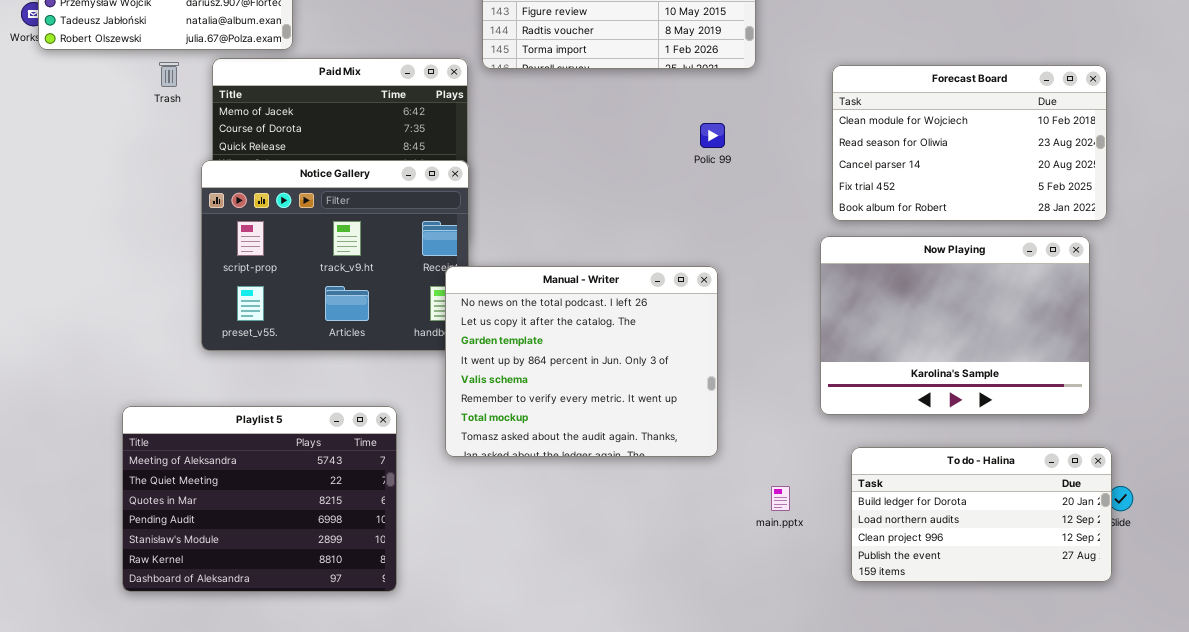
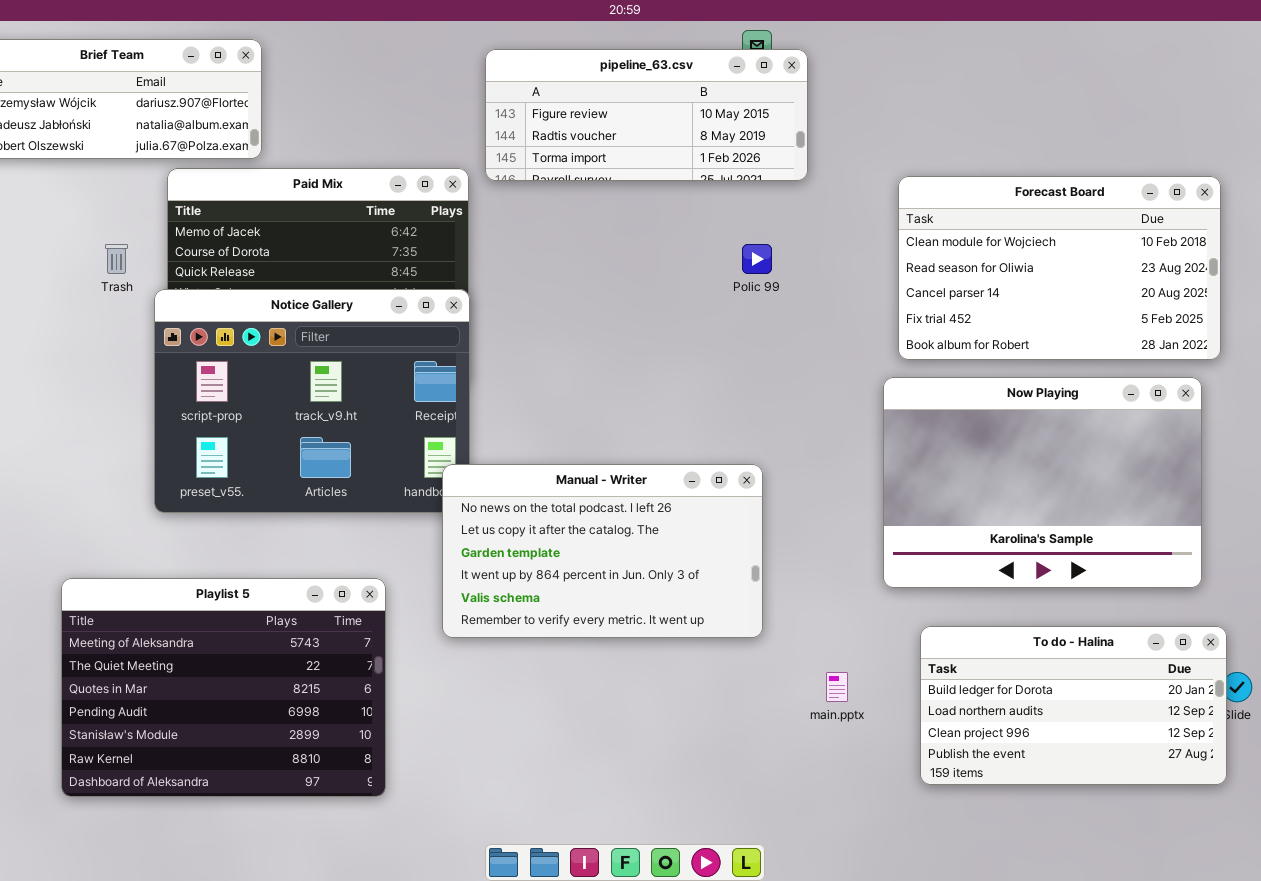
Trash: [159,62,179,87] -> [105,244,128,274], moved
Manual - Writer: [445,266,718,457] -> [442,464,763,638], resized

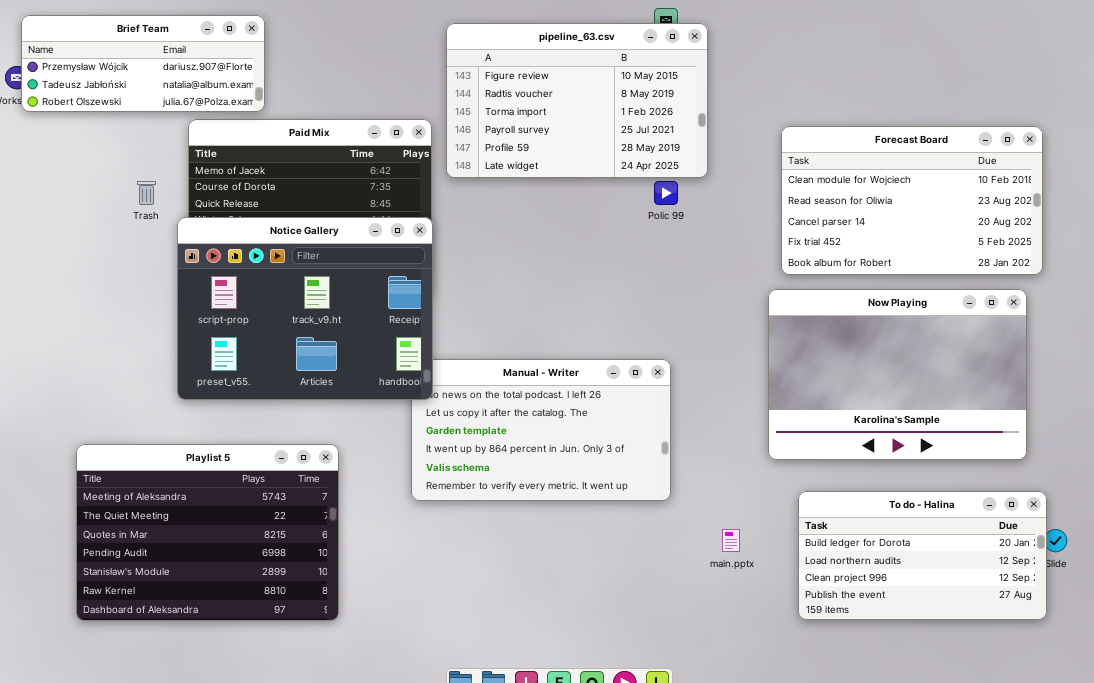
pipeline_63.csv: [485,49,808,181] -> [446,23,708,178], resized
Notice Gallery: [154,289,470,513] -> [177,217,433,400], raised
Playlist 5: [61,578,386,797] -> [76,444,339,621], moved

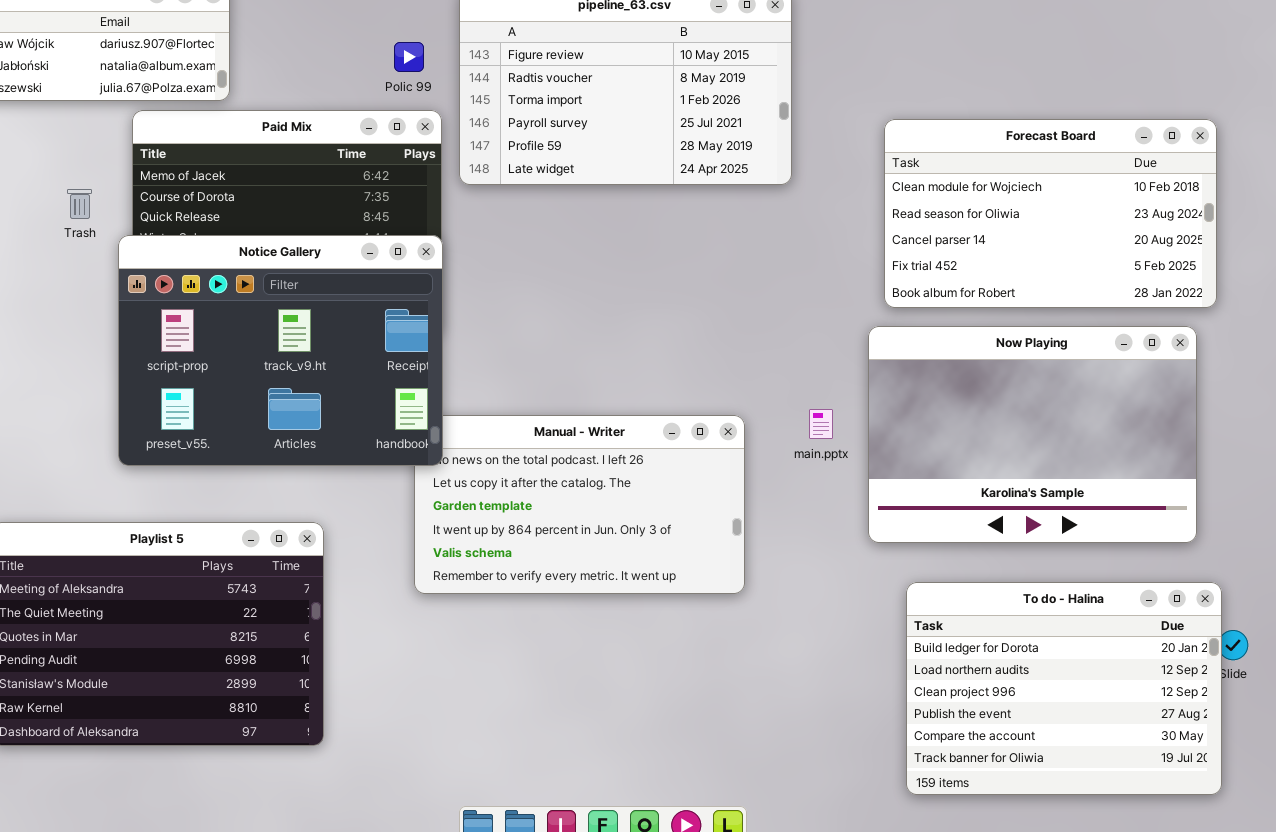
Polic 99: [654,181,678,205] -> [394,42,424,72], moved
To do - Halina: [798,491,1047,620] -> [906,582,1222,795], resized
main.pptx: [722,529,740,552] -> [809,409,833,439], moved

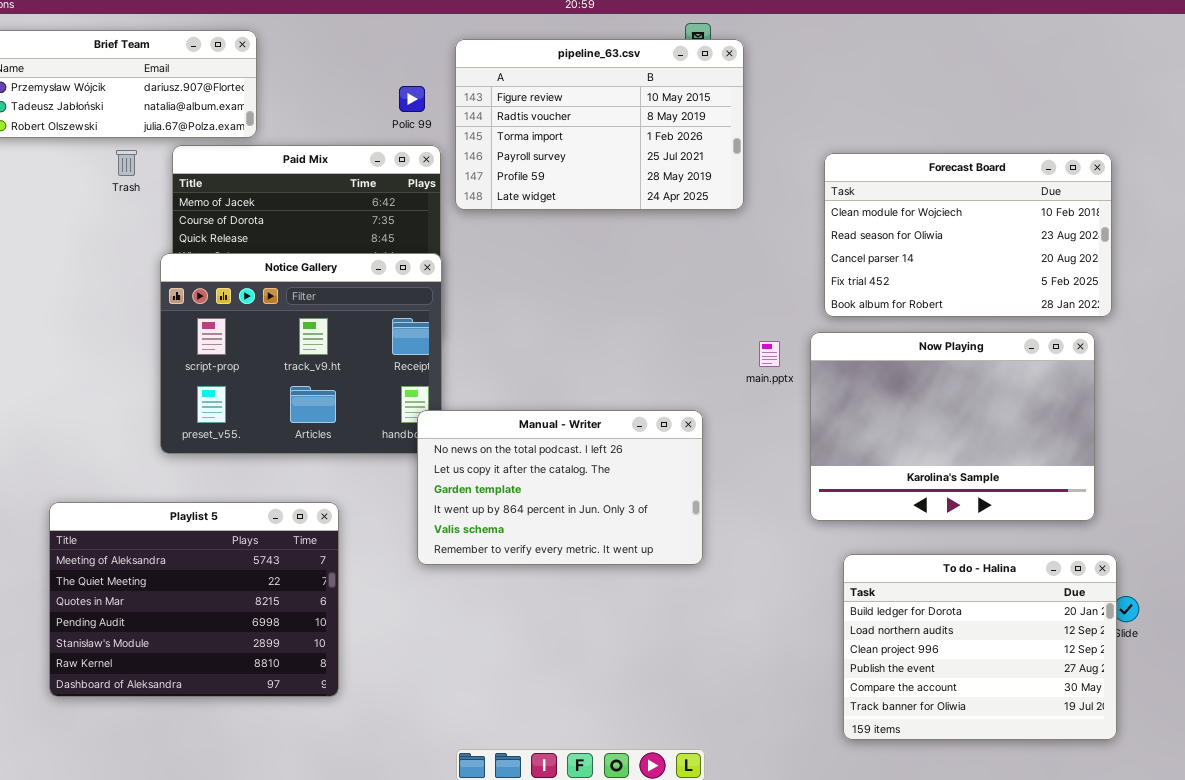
Trash: [67,189,92,219] -> [116,150,137,176], moved
main.pptx: [809,409,833,439] -> [759,341,780,367], moved
Manual - Writer: [414,415,745,594] -> [417,410,703,565], raised

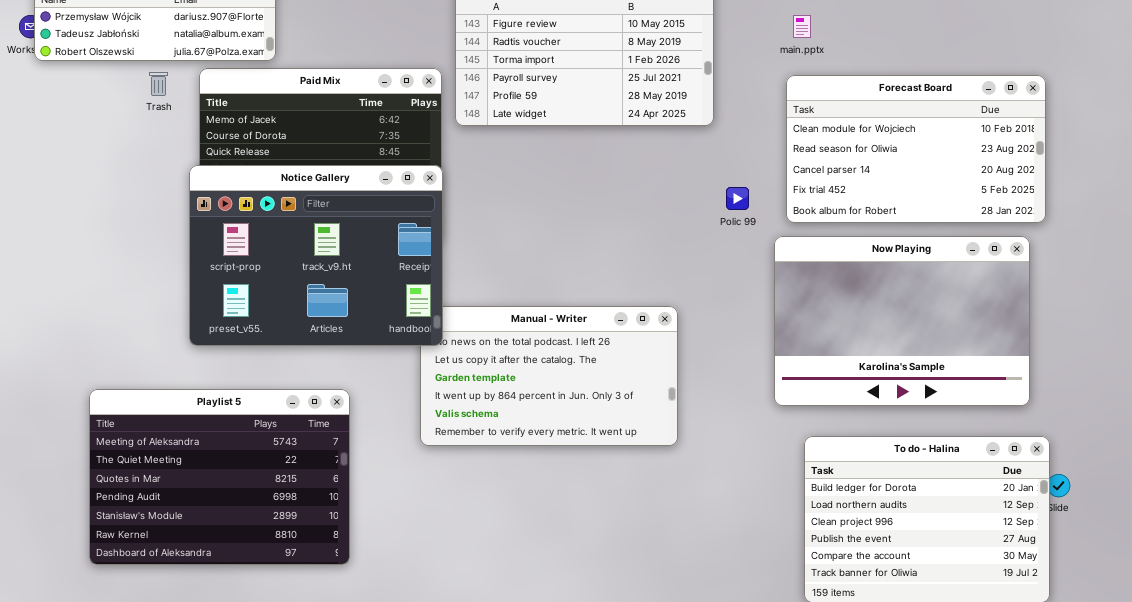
Polic 99: [399,86,425,112] -> [726,187,749,210], moved
Notice Gallery: [160,253,442,454] -> [189,165,443,346], raised
main.pptx: [759,341,780,367] -> [793,15,811,38], moved

